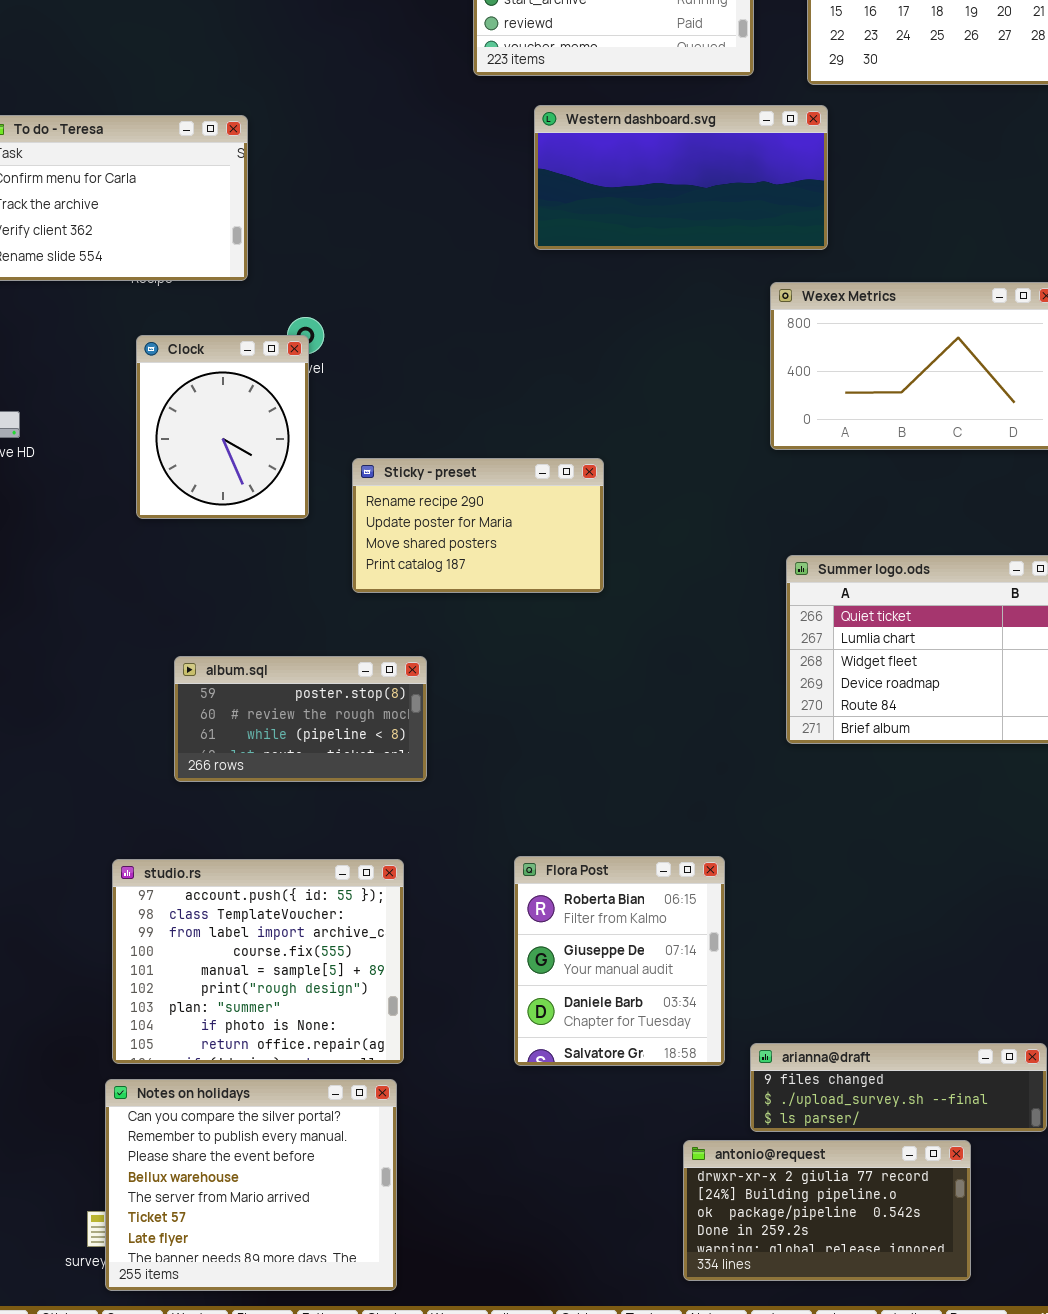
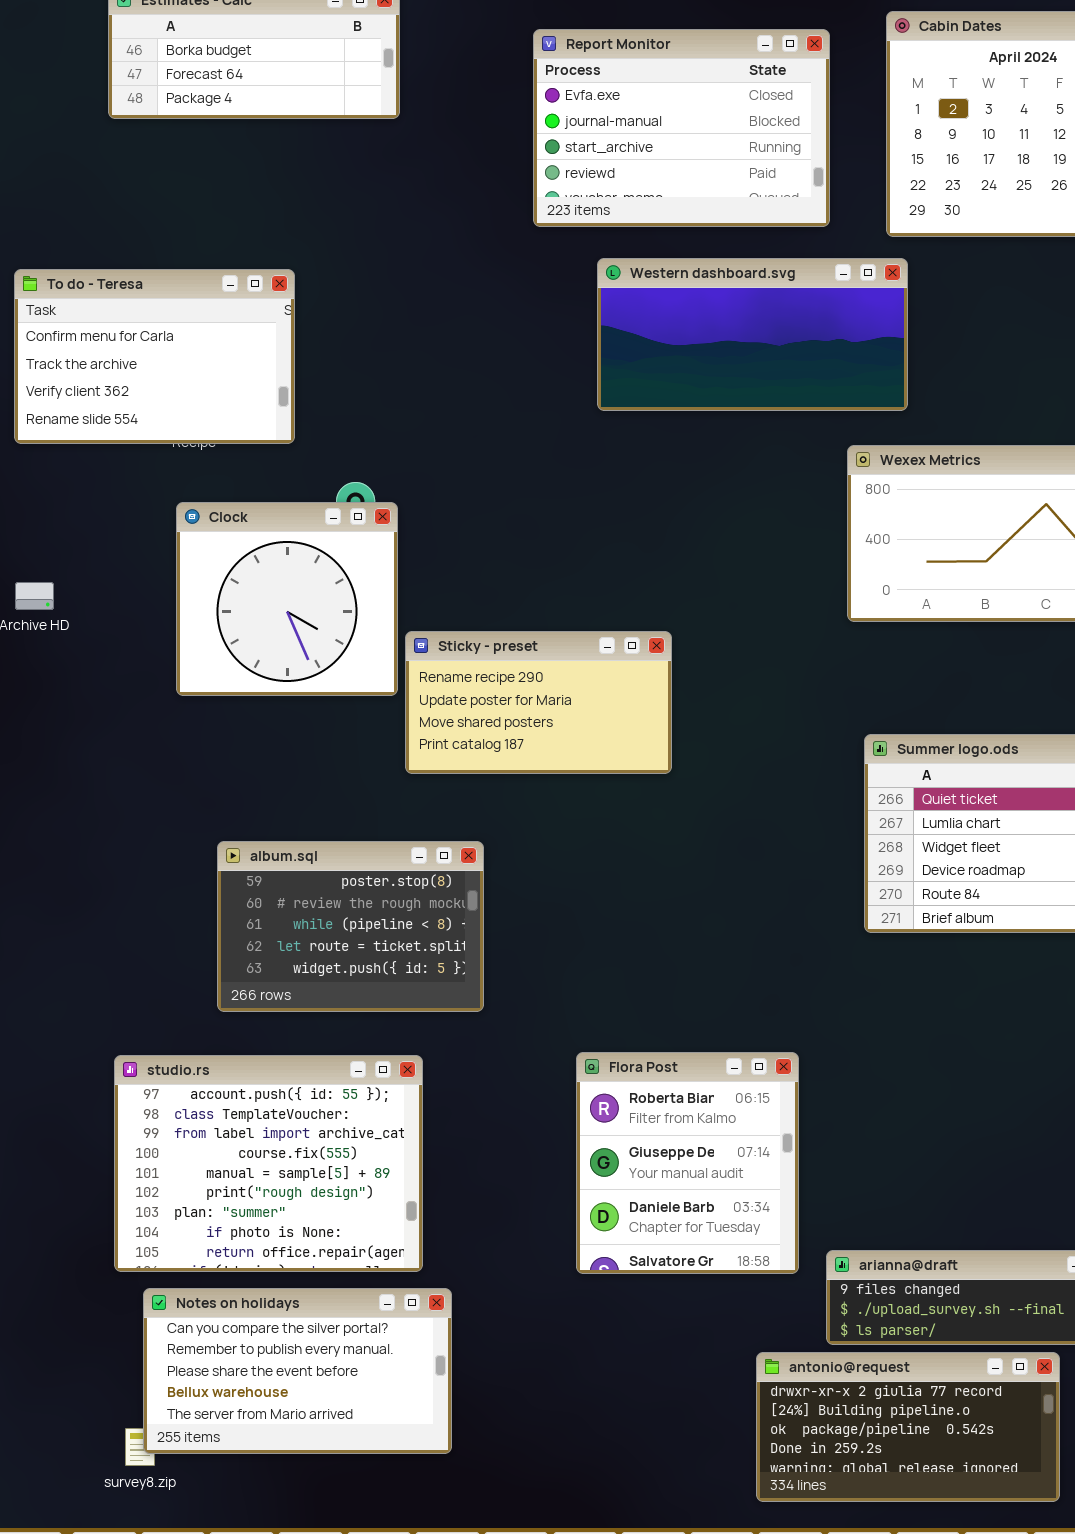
Clock: [136,335,309,519] -> [176,502,398,696], resized
album.sql: [174,656,427,782] -> [217,841,484,1012], resized
studio.rs: [112,859,404,1064] -> [114,1055,423,1272], moved
Notes on holidays: [105,1079,397,1291] -> [143,1288,452,1454], resized

